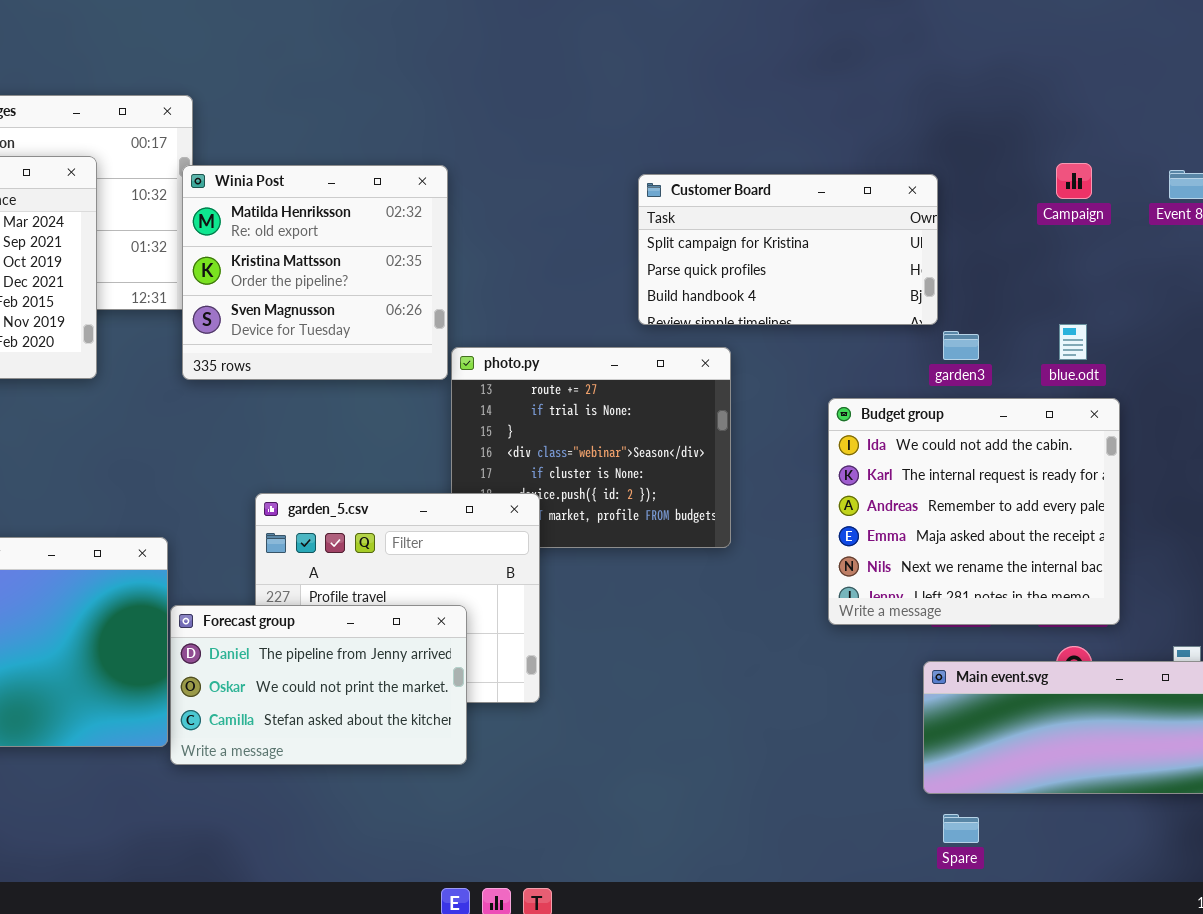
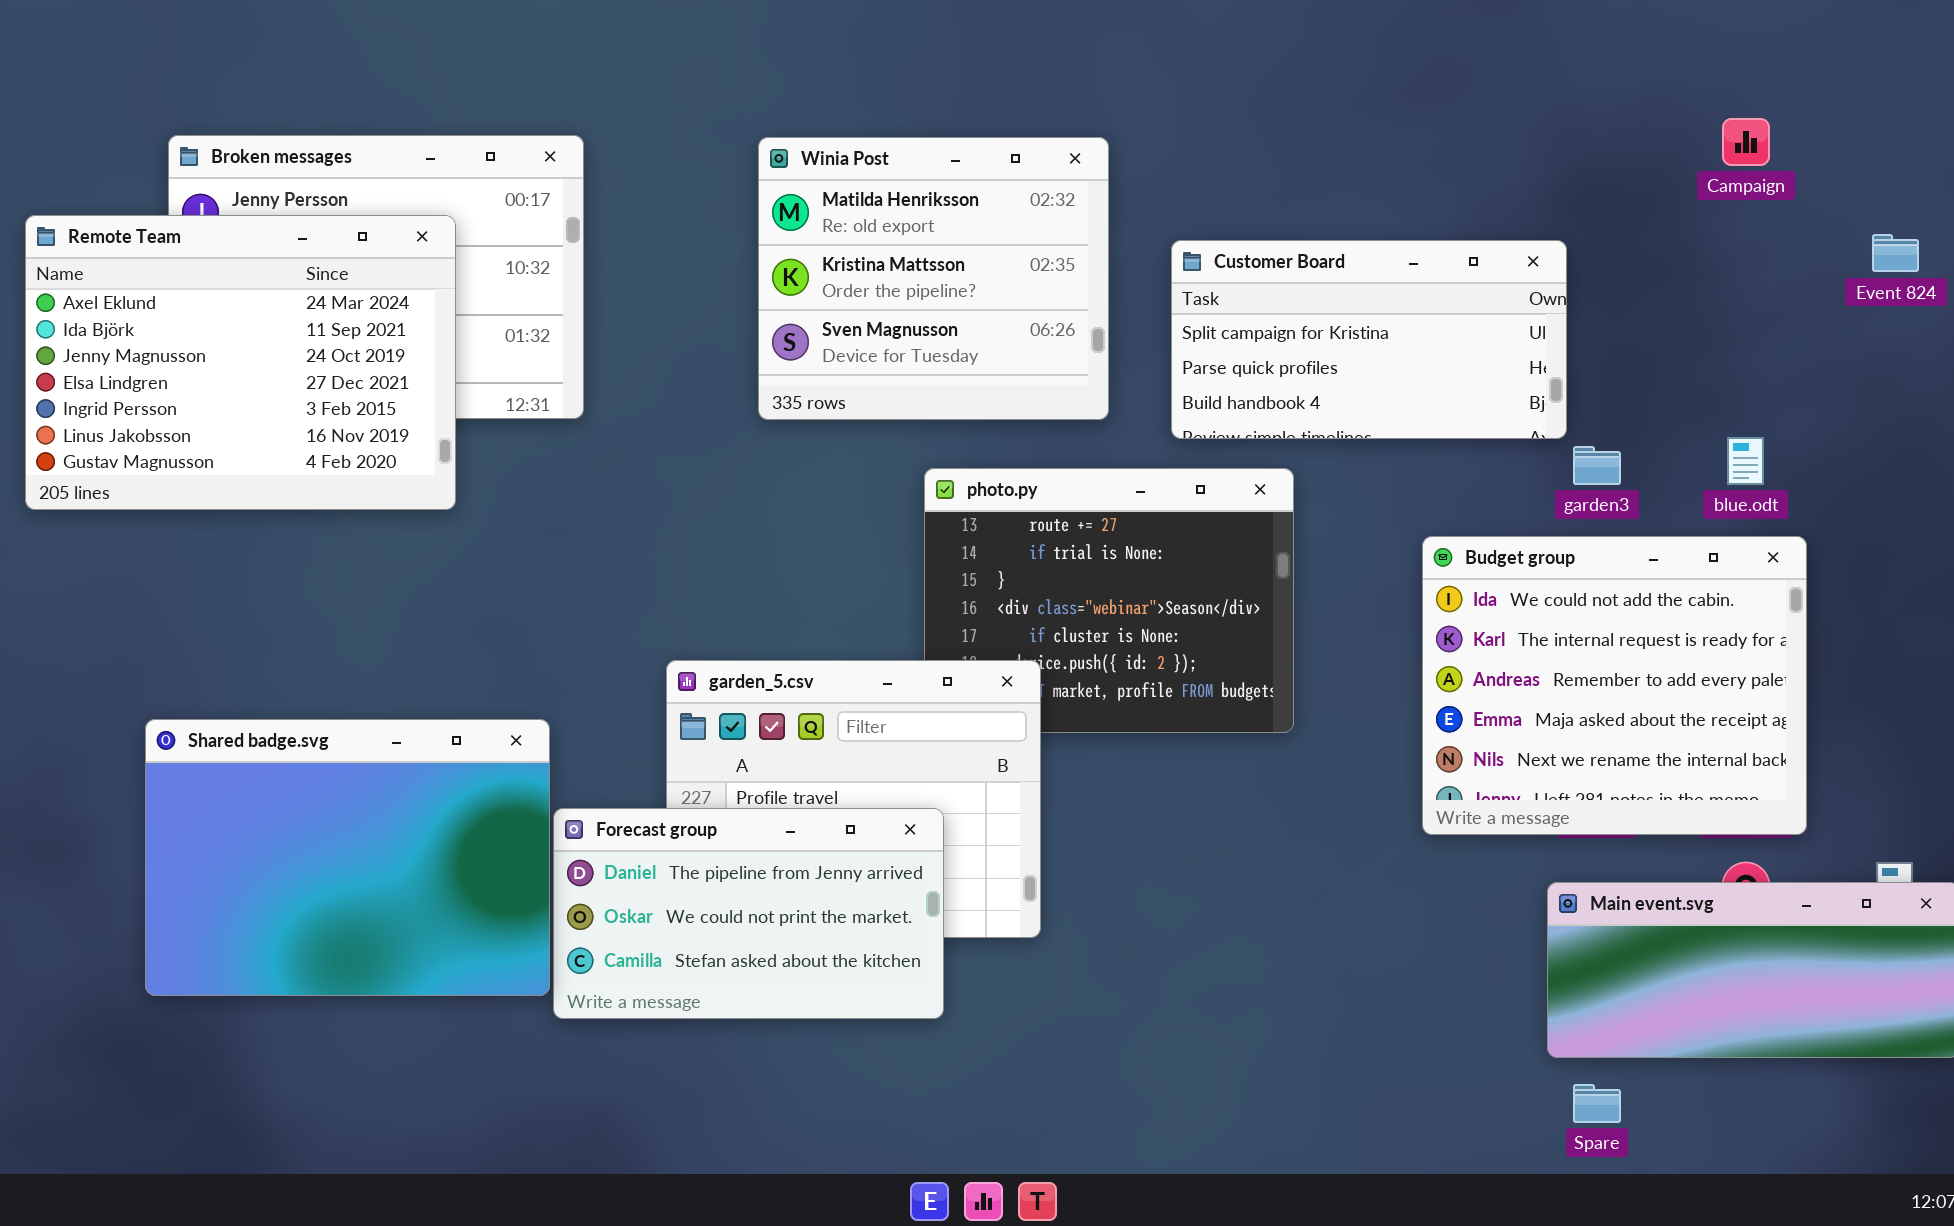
Campaign: [1056,163,1092,199] -> [1722,118,1770,166], moved
Winia Post: [182,165,448,380] -> [758,137,1109,420], moved

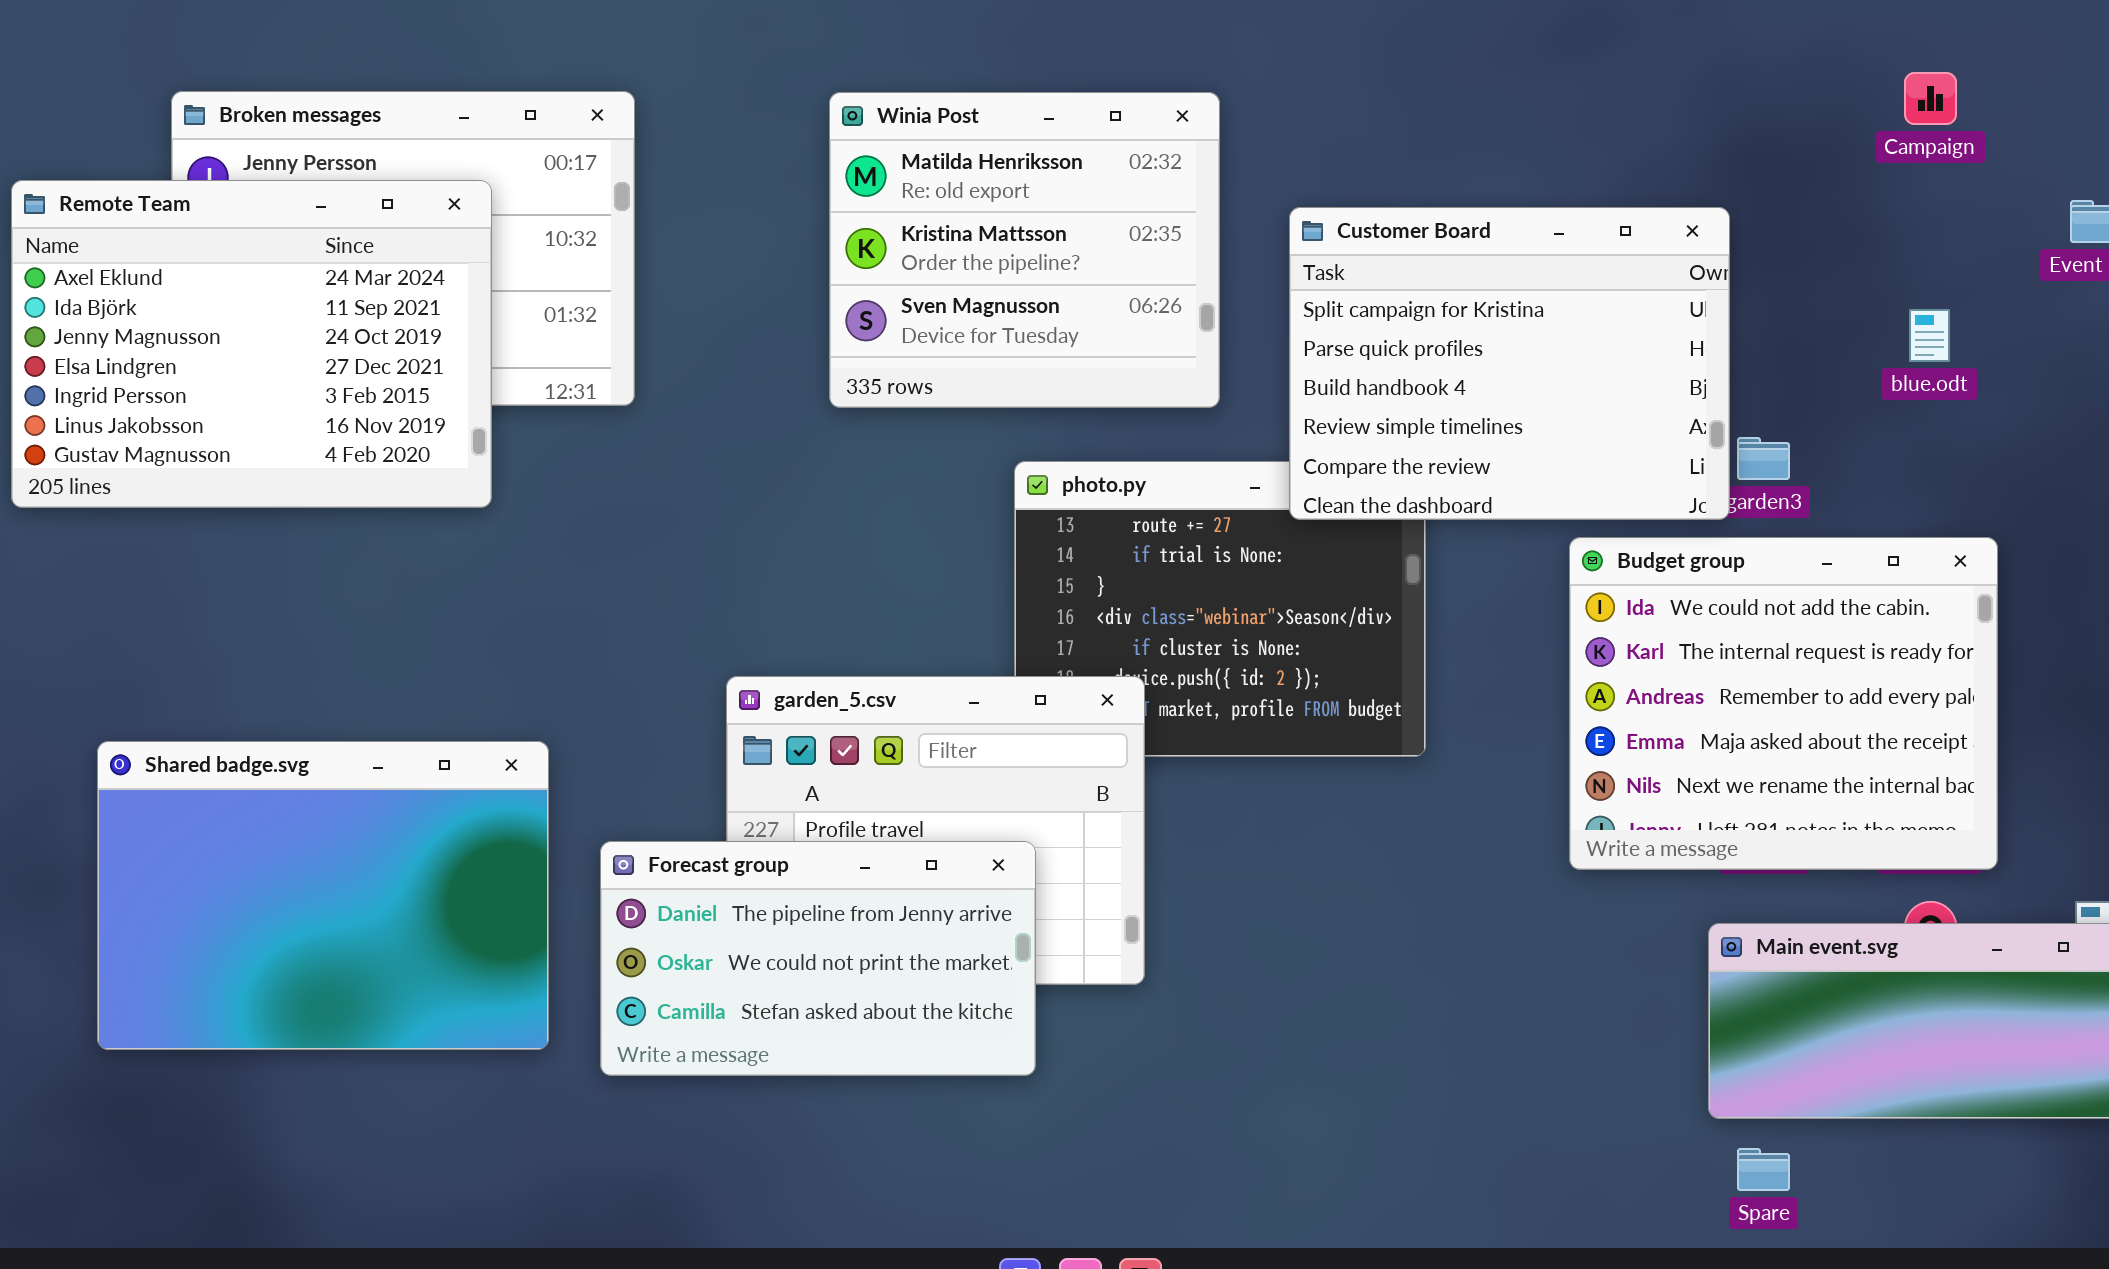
Customer Board: [1171,240,1567,439] -> [1289,207,1730,520], resized
blue.odt: [1727,437,1764,485] -> [1909,309,1950,362], moved
Shared badge.svg: [145,719,550,996] -> [97,741,549,1050], moved

